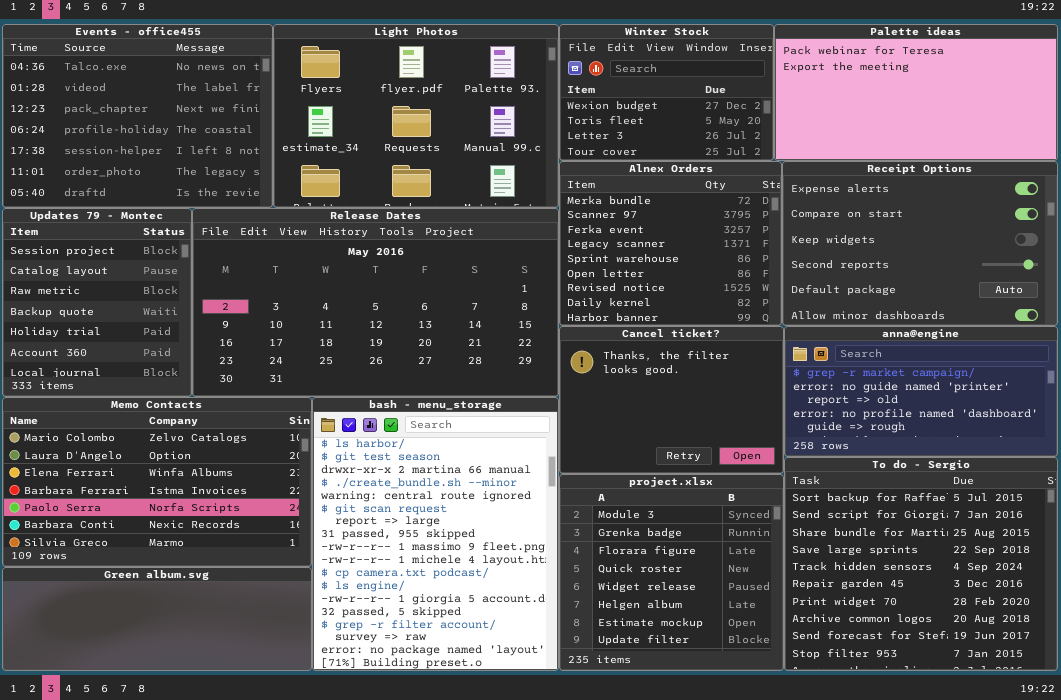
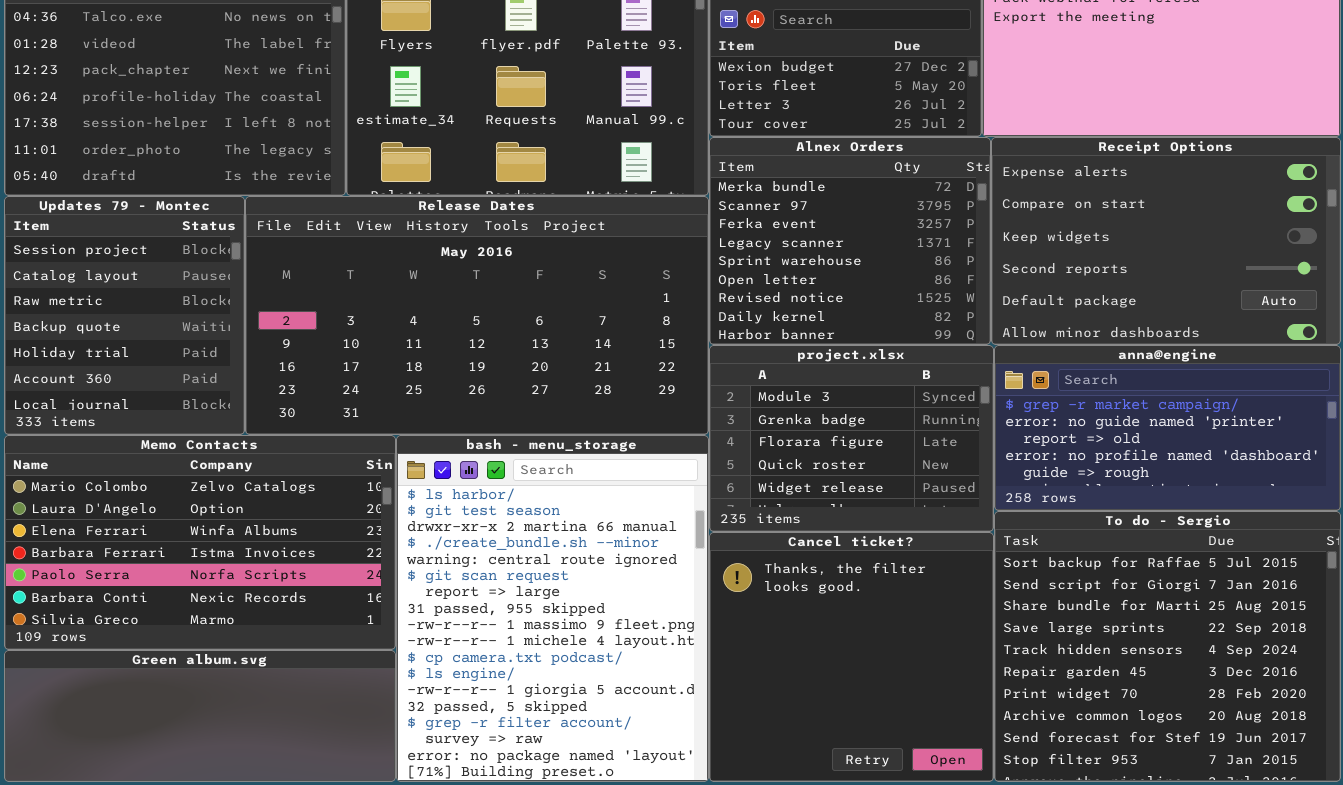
Cancel ticket?: [559,326,784,474] -> [709,532,994,782], moved, resized
project.xlsx: [559,474,784,671] -> [709,345,994,532], moved, resized

